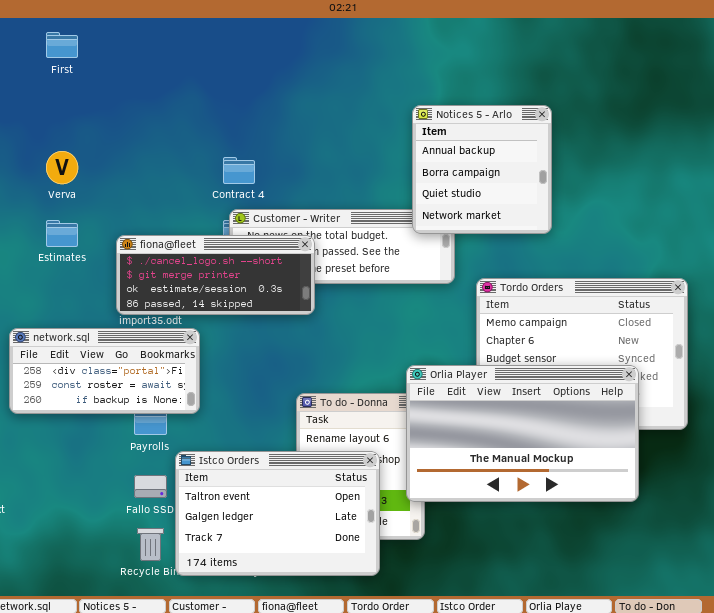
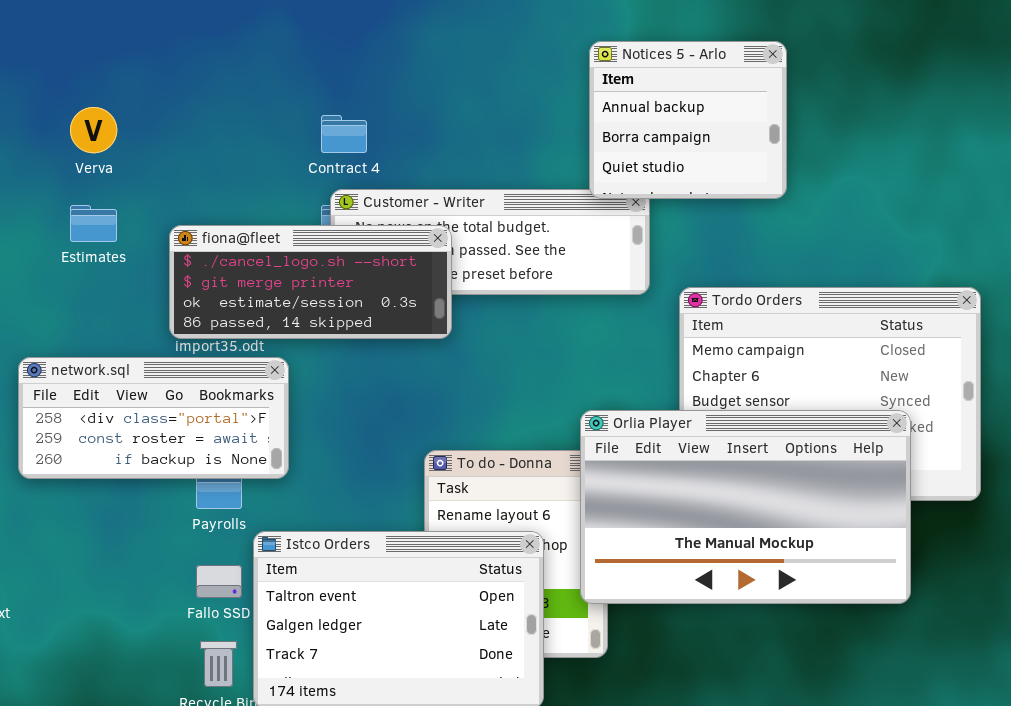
Notices 5 - Arlo: [412,105,552,234] -> [589,41,787,199], resized

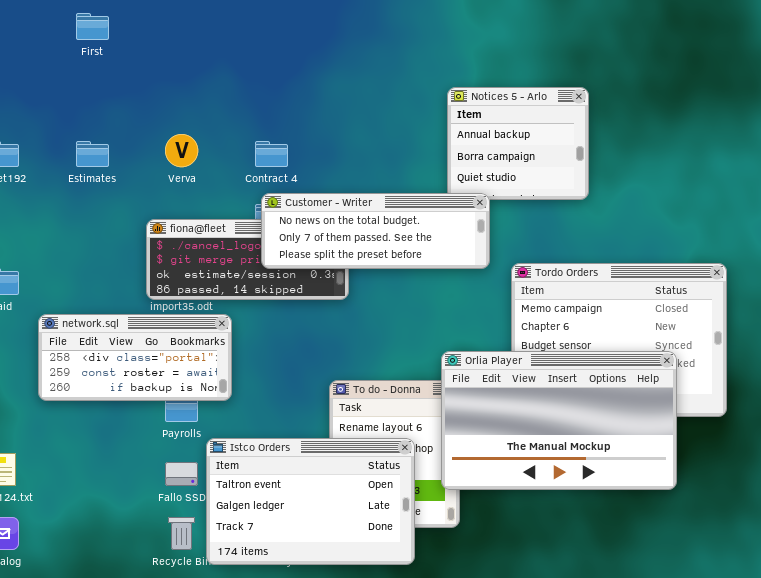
Verva: [70,107,117,153] -> [165,134,198,167], moved
Customer - Writer: [330,189,650,295] -> [261,193,490,269], raised
Estimates: [70,205,117,242] -> [76,141,109,167], moved

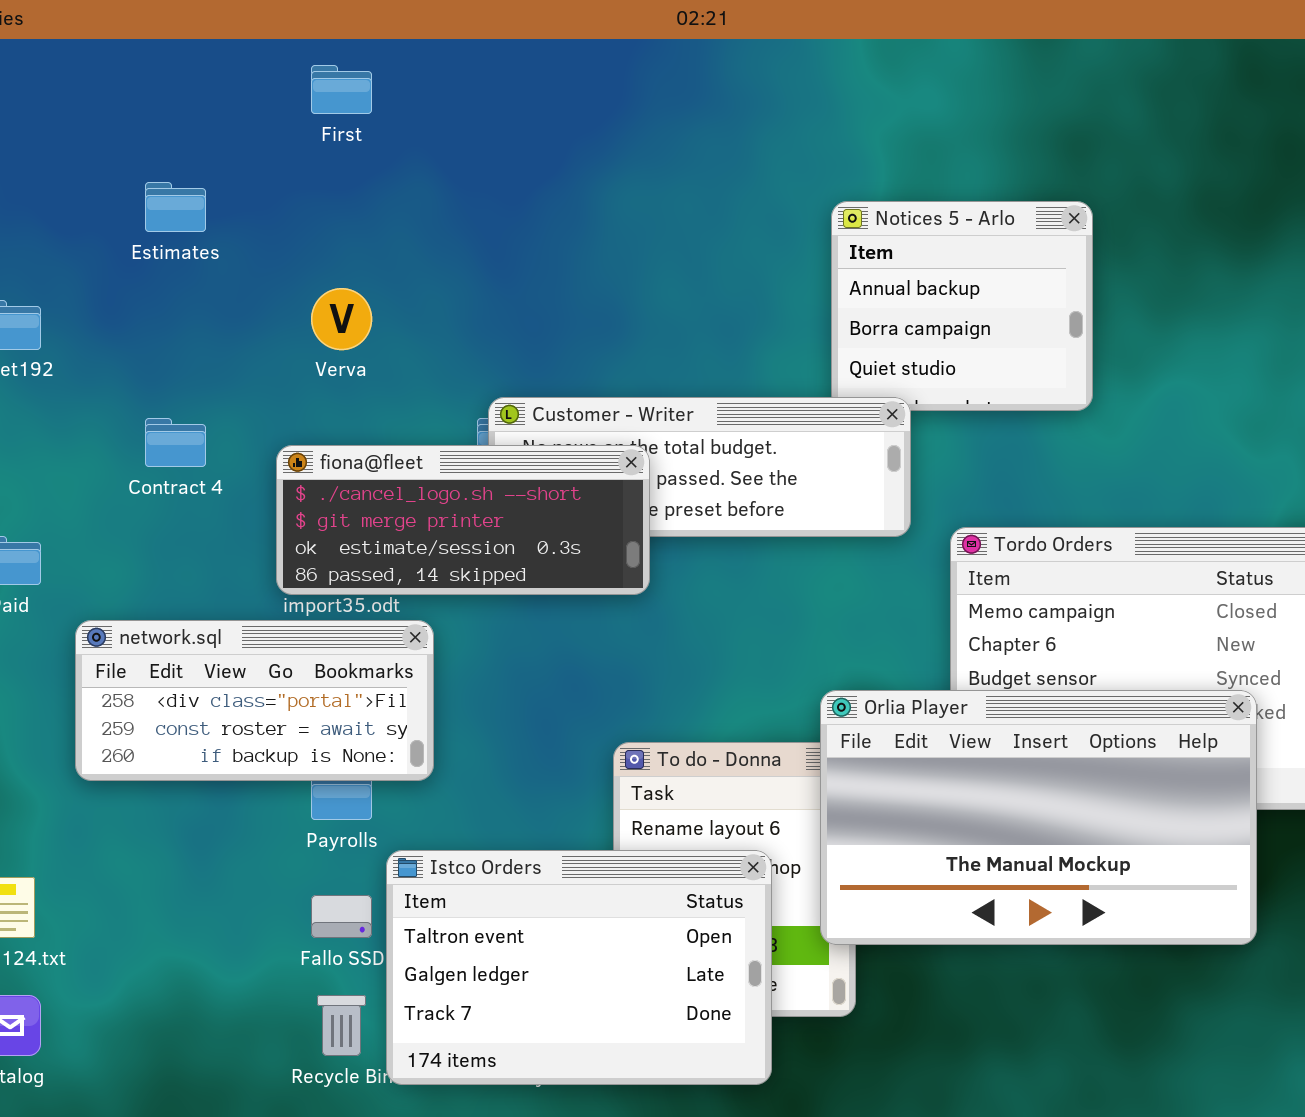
First: [76,13,109,40] -> [311,65,372,114], moved
Estimates: [76,141,109,167] -> [145,182,206,232], moved
Contract 4: [255,141,288,167] -> [145,418,206,467], moved
fiona@fleet: [146,219,349,300] -> [276,445,650,595], raised

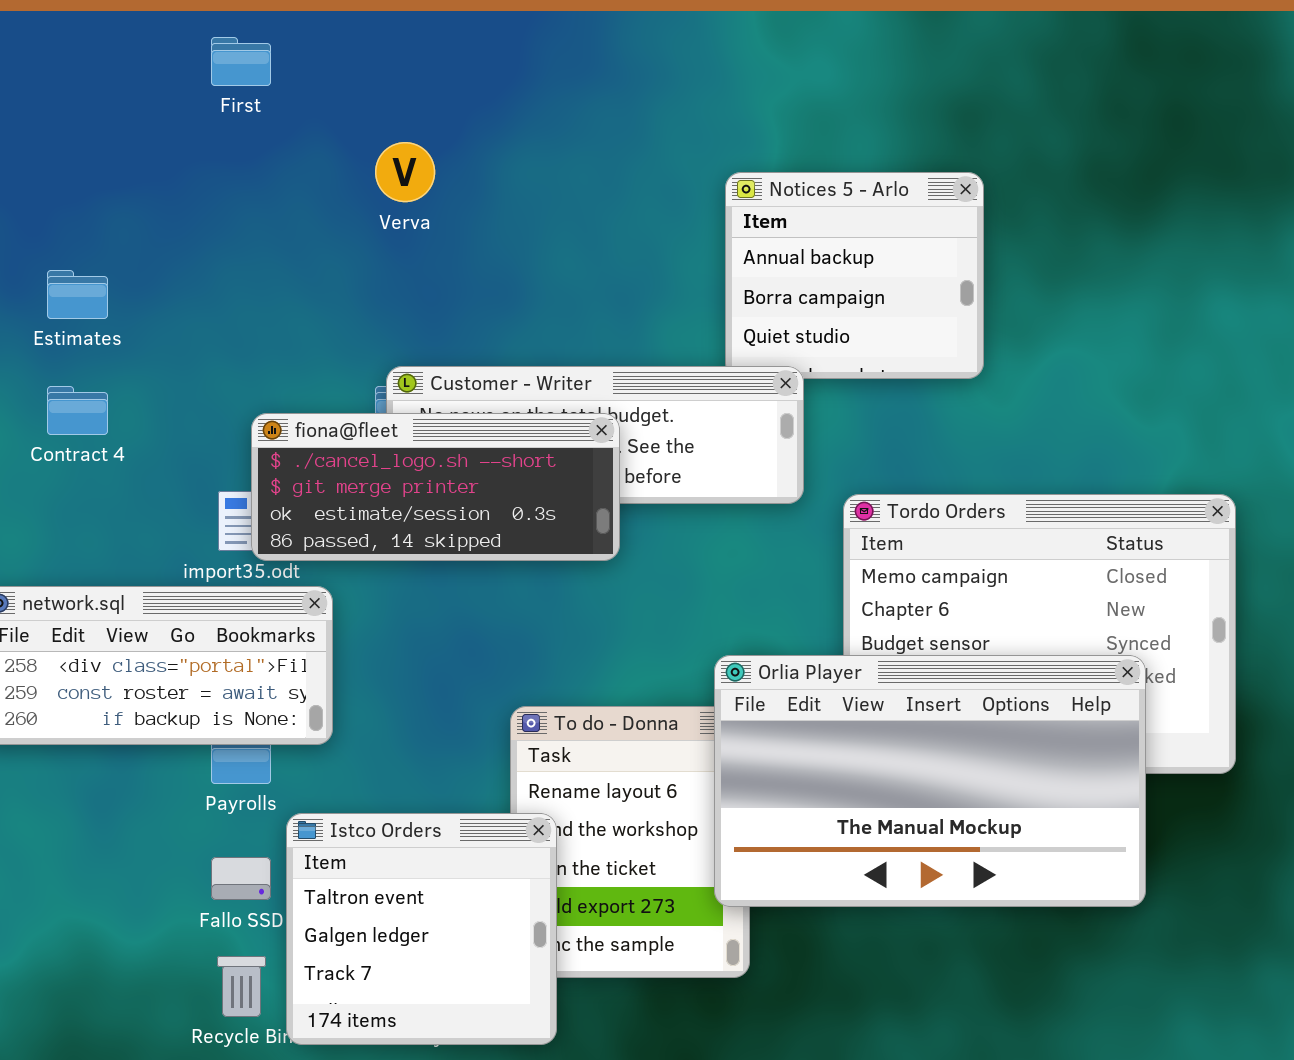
Estimates: [145,182,206,232] -> [47,270,108,319], moved
Verva: [311,288,372,350] -> [375,142,435,202], moved
fiona@fleet: [276,445,650,595] -> [251,413,620,561], moved
Istco Orders: [386,850,772,1085] -> [286,813,557,1045], resized

